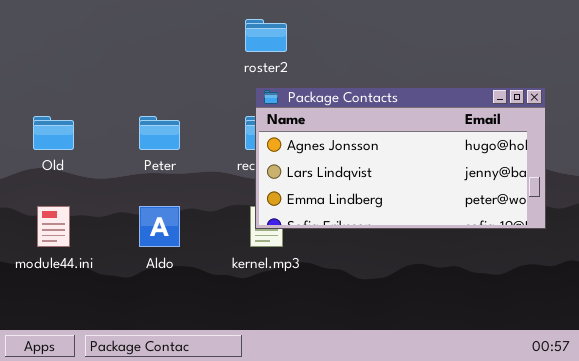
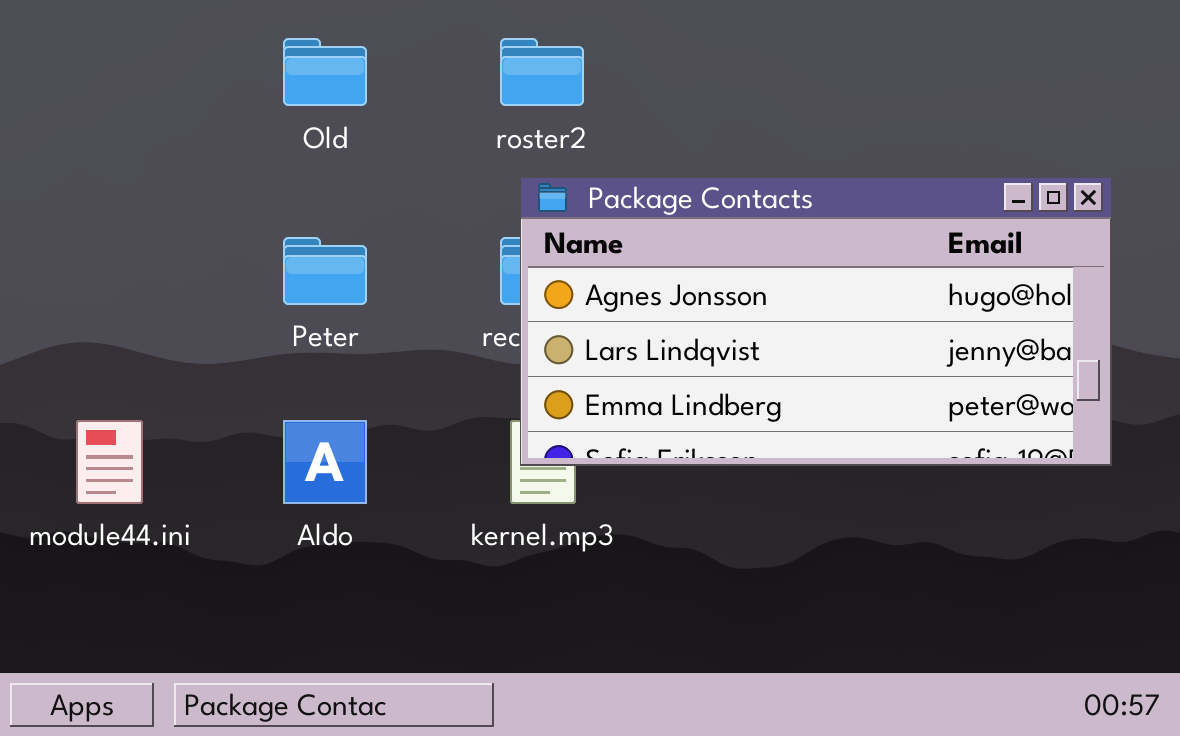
Old: [33,116,74,150] -> [283,38,367,106], moved

